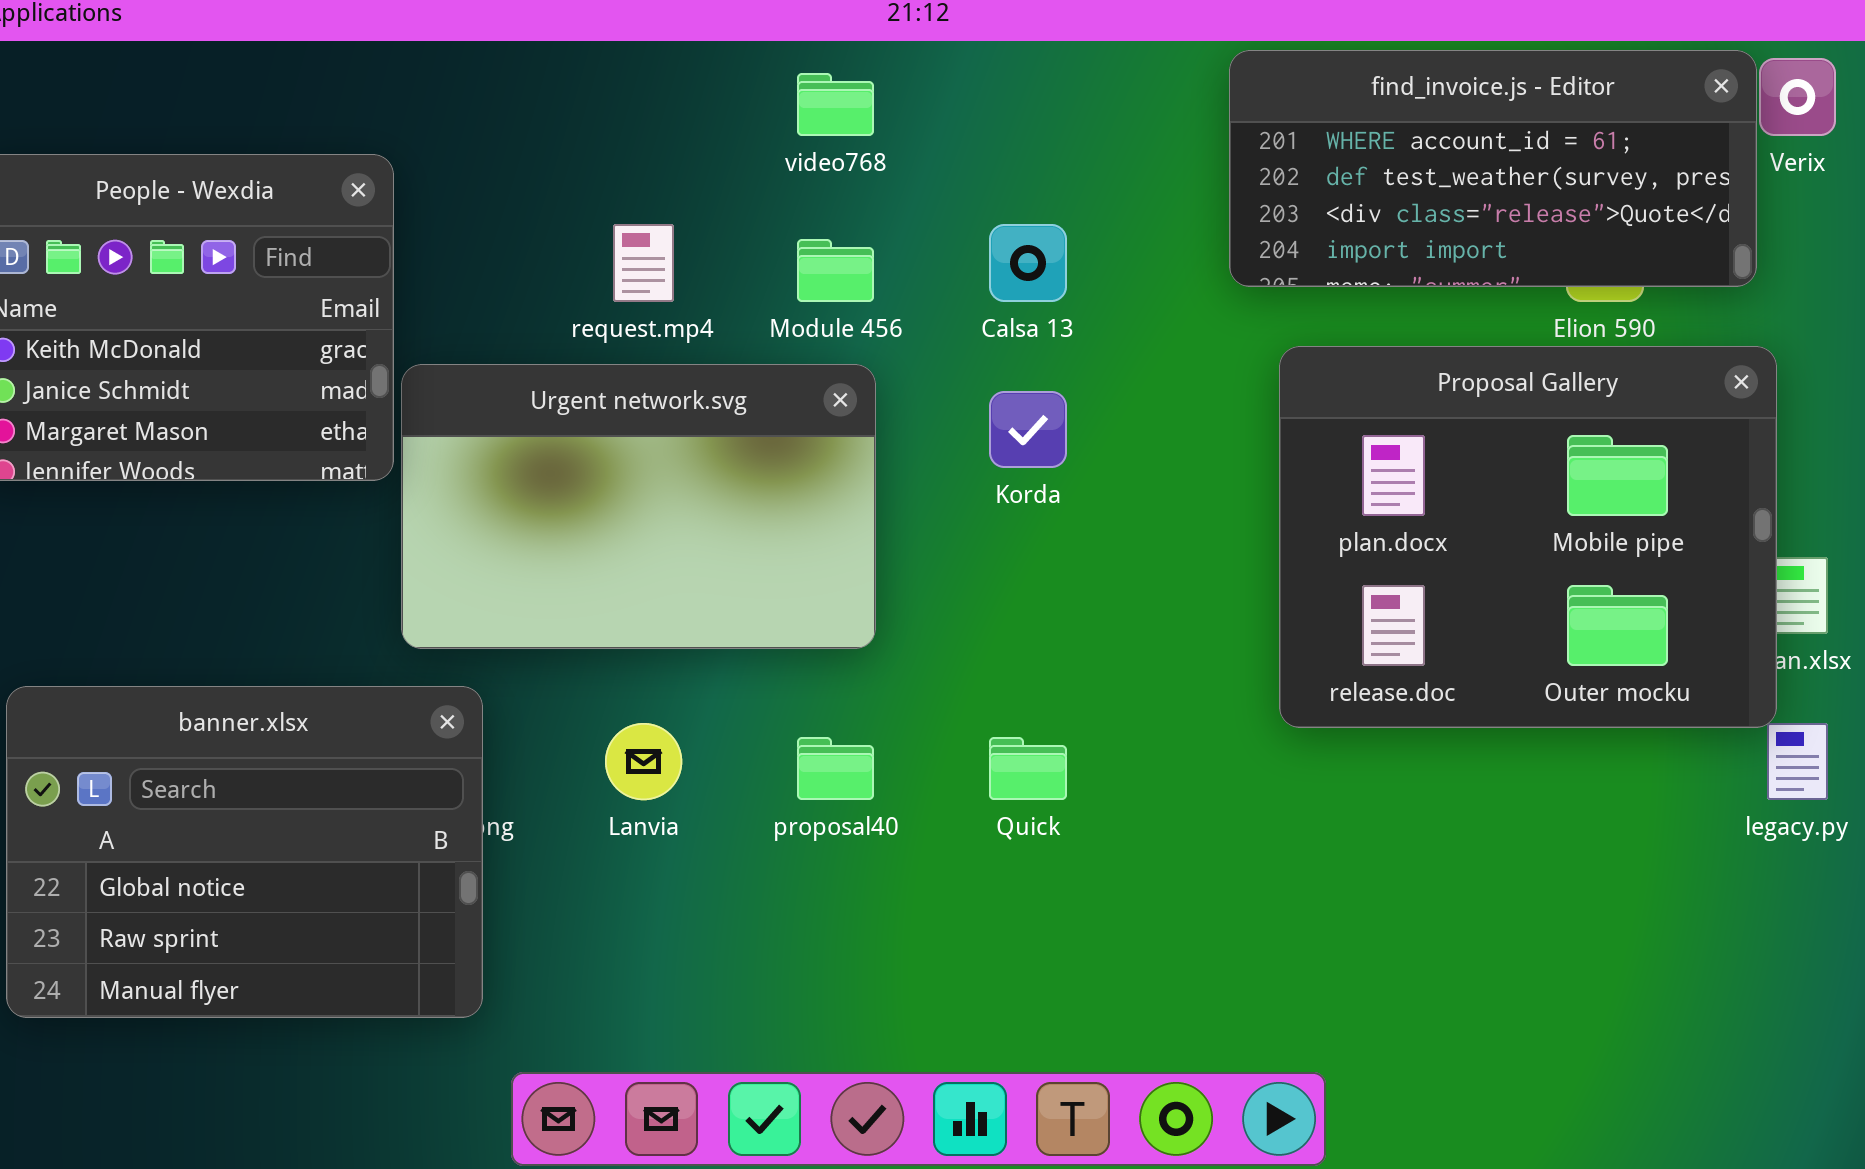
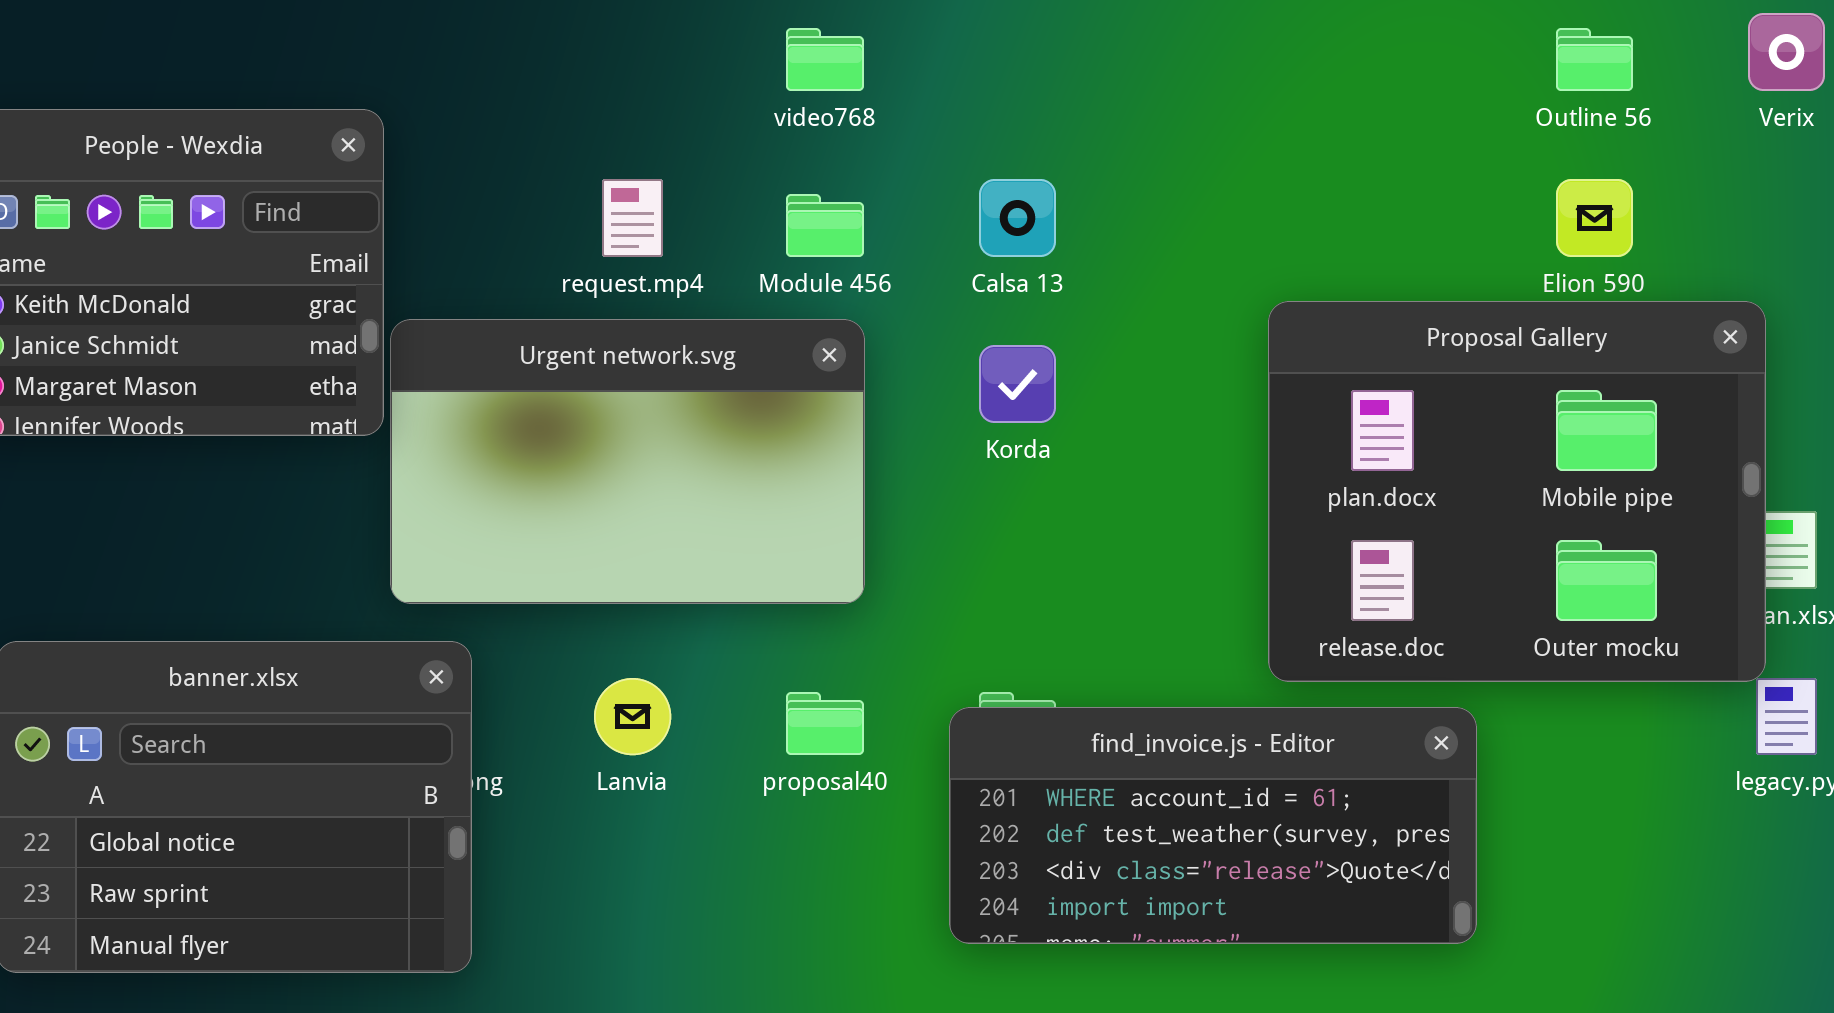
find_invoice.js - Editor: [1229,50,1757,287] -> [949,707,1477,944], moved

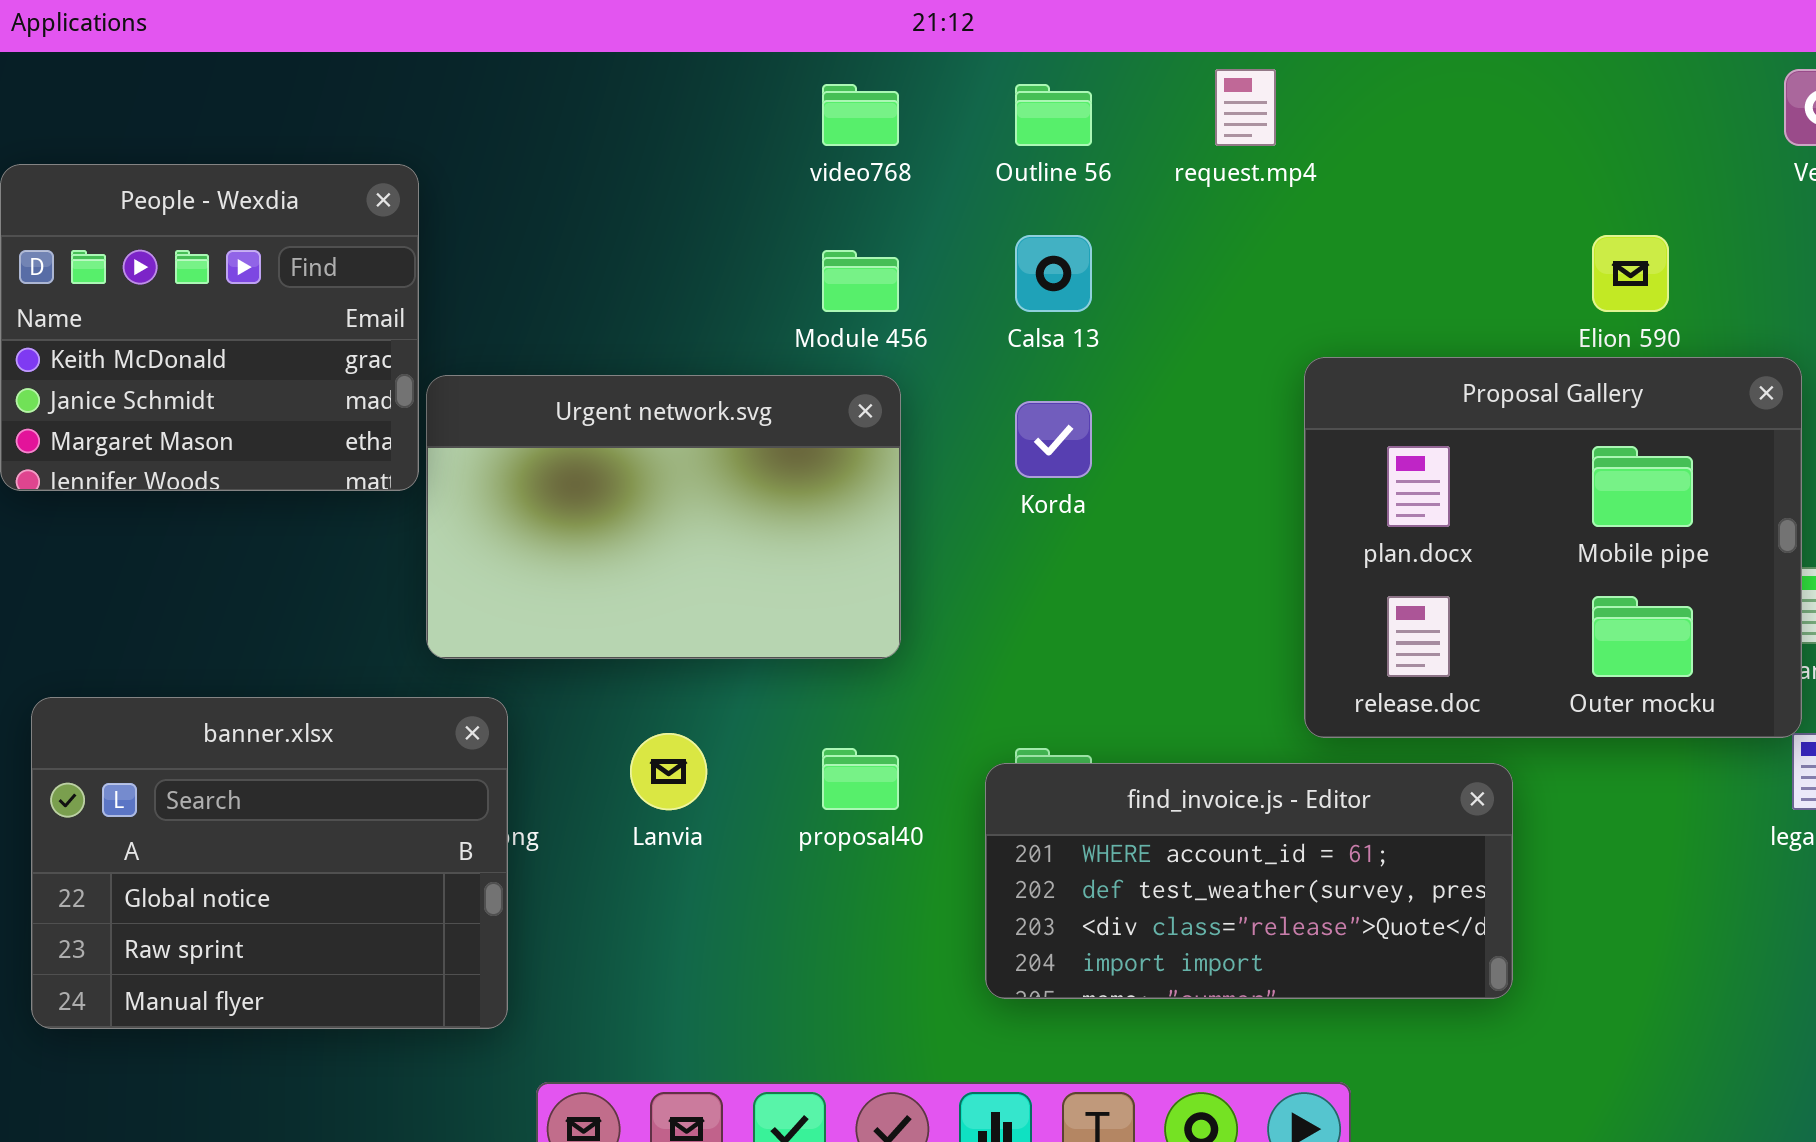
Outline 56: [1556,28,1633,91] -> [1015,84,1092,146], moved
request.mp4: [602,179,663,257] -> [1215,69,1276,146], moved

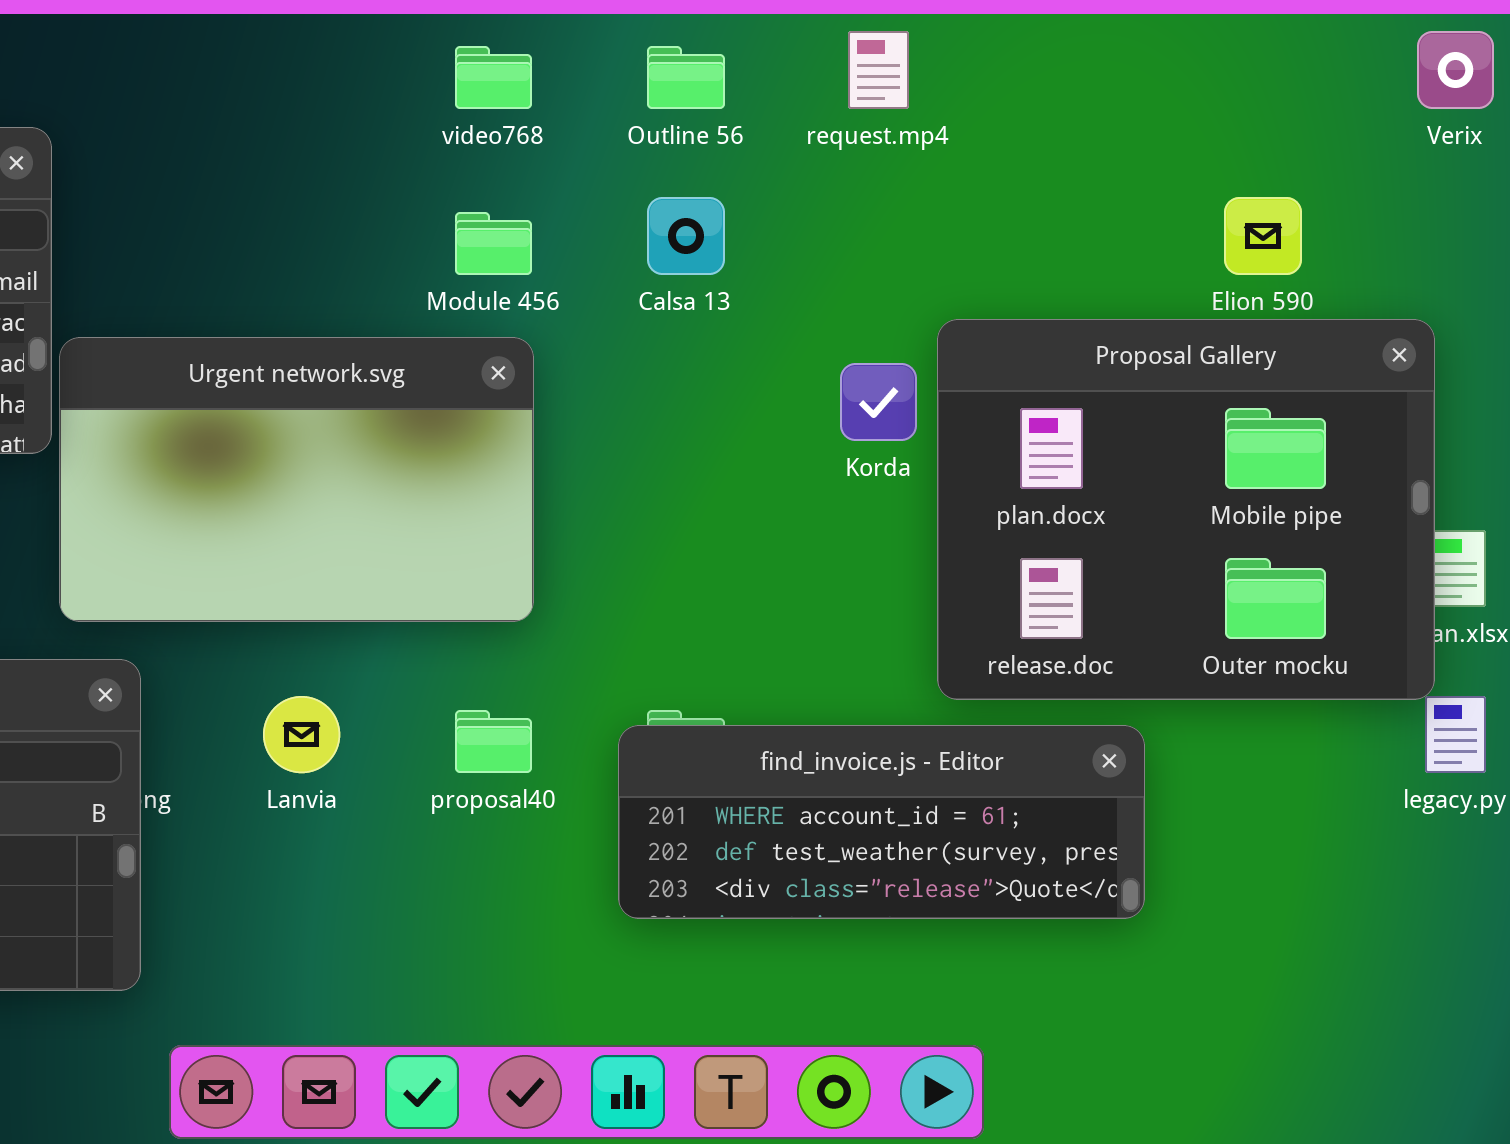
Korda: [1015,401,1092,478] -> [840,363,917,441], moved
find_invoice.js - Editor: [985,763,1513,999] -> [618,725,1145,919], resized

